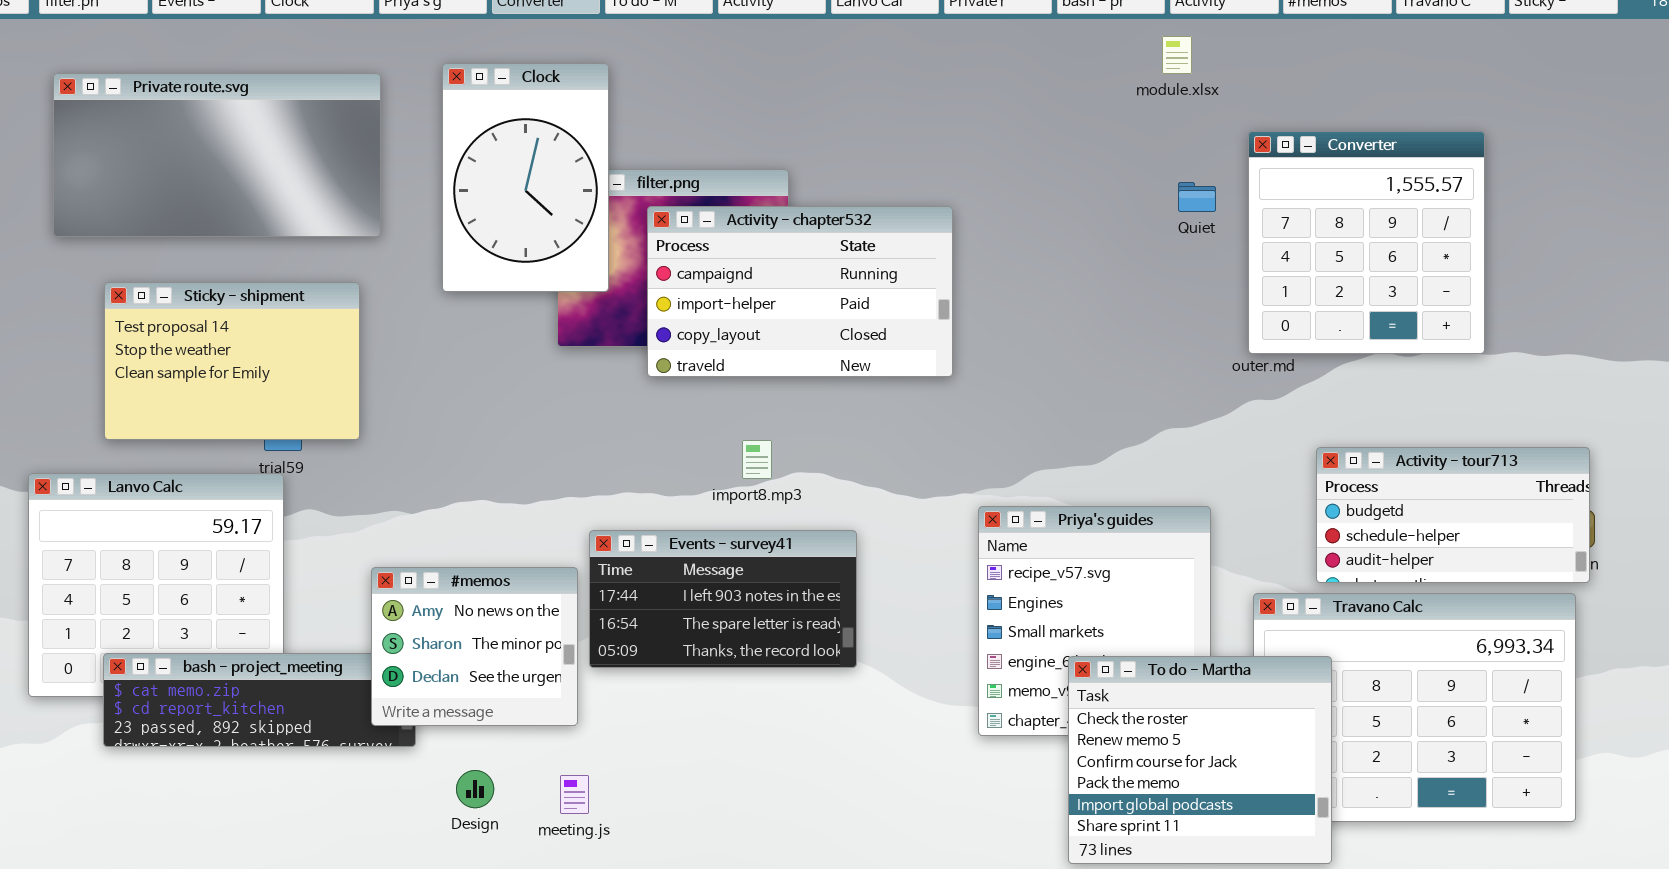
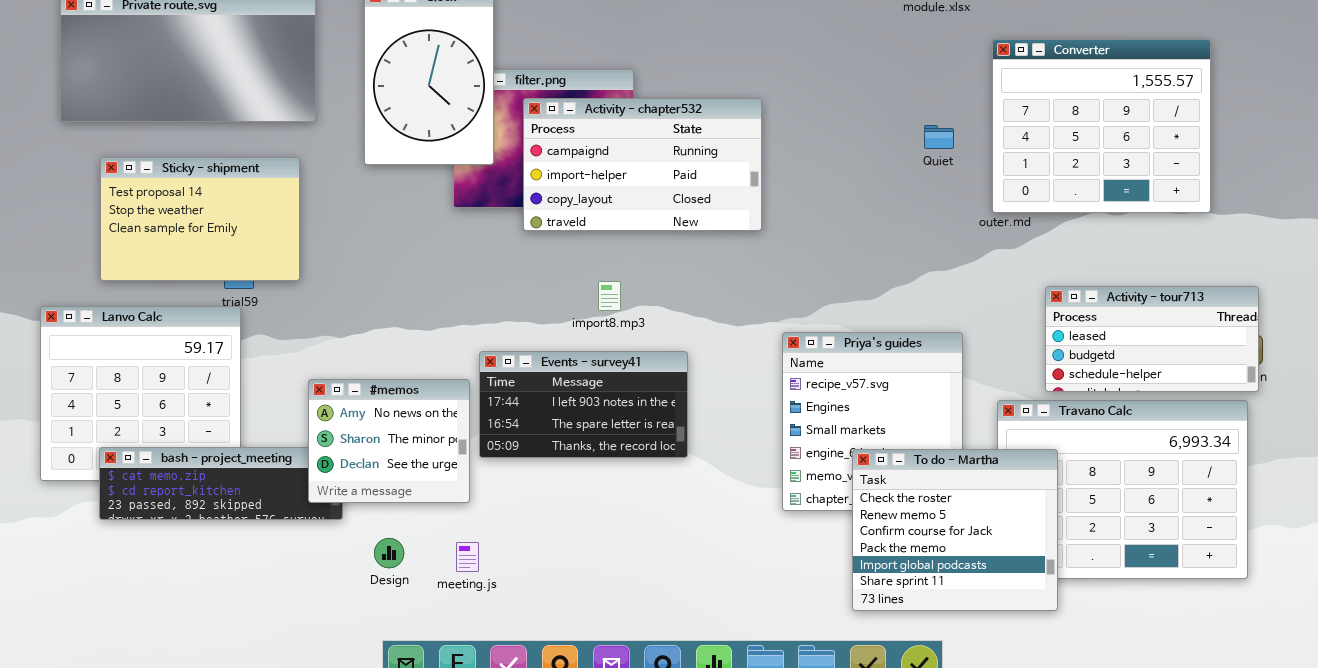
Converter: [1248,131,1485,354] -> [992,39,1211,213], resized
Quiet: [1178,182,1216,212] -> [924,125,954,149], moved
Activity - tour713: [1316,447,1590,583] -> [1045,286,1259,392], scrolled up 1 row

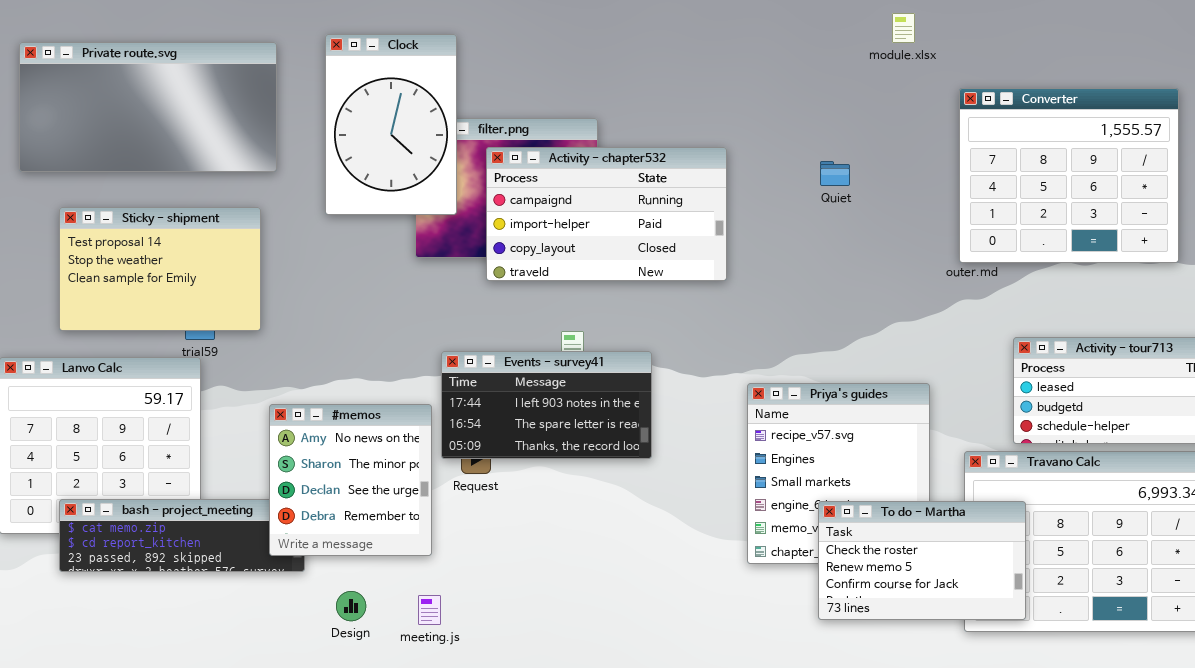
Quiet: [924,125,954,149] -> [820,161,850,186], moved
Events - survey41: [479,351,688,458] -> [441,351,652,459], moved
#memos: [308,379,470,503] -> [269,404,432,556], resized
To do - Martha: [852,449,1058,611] -> [818,501,1026,620], resized

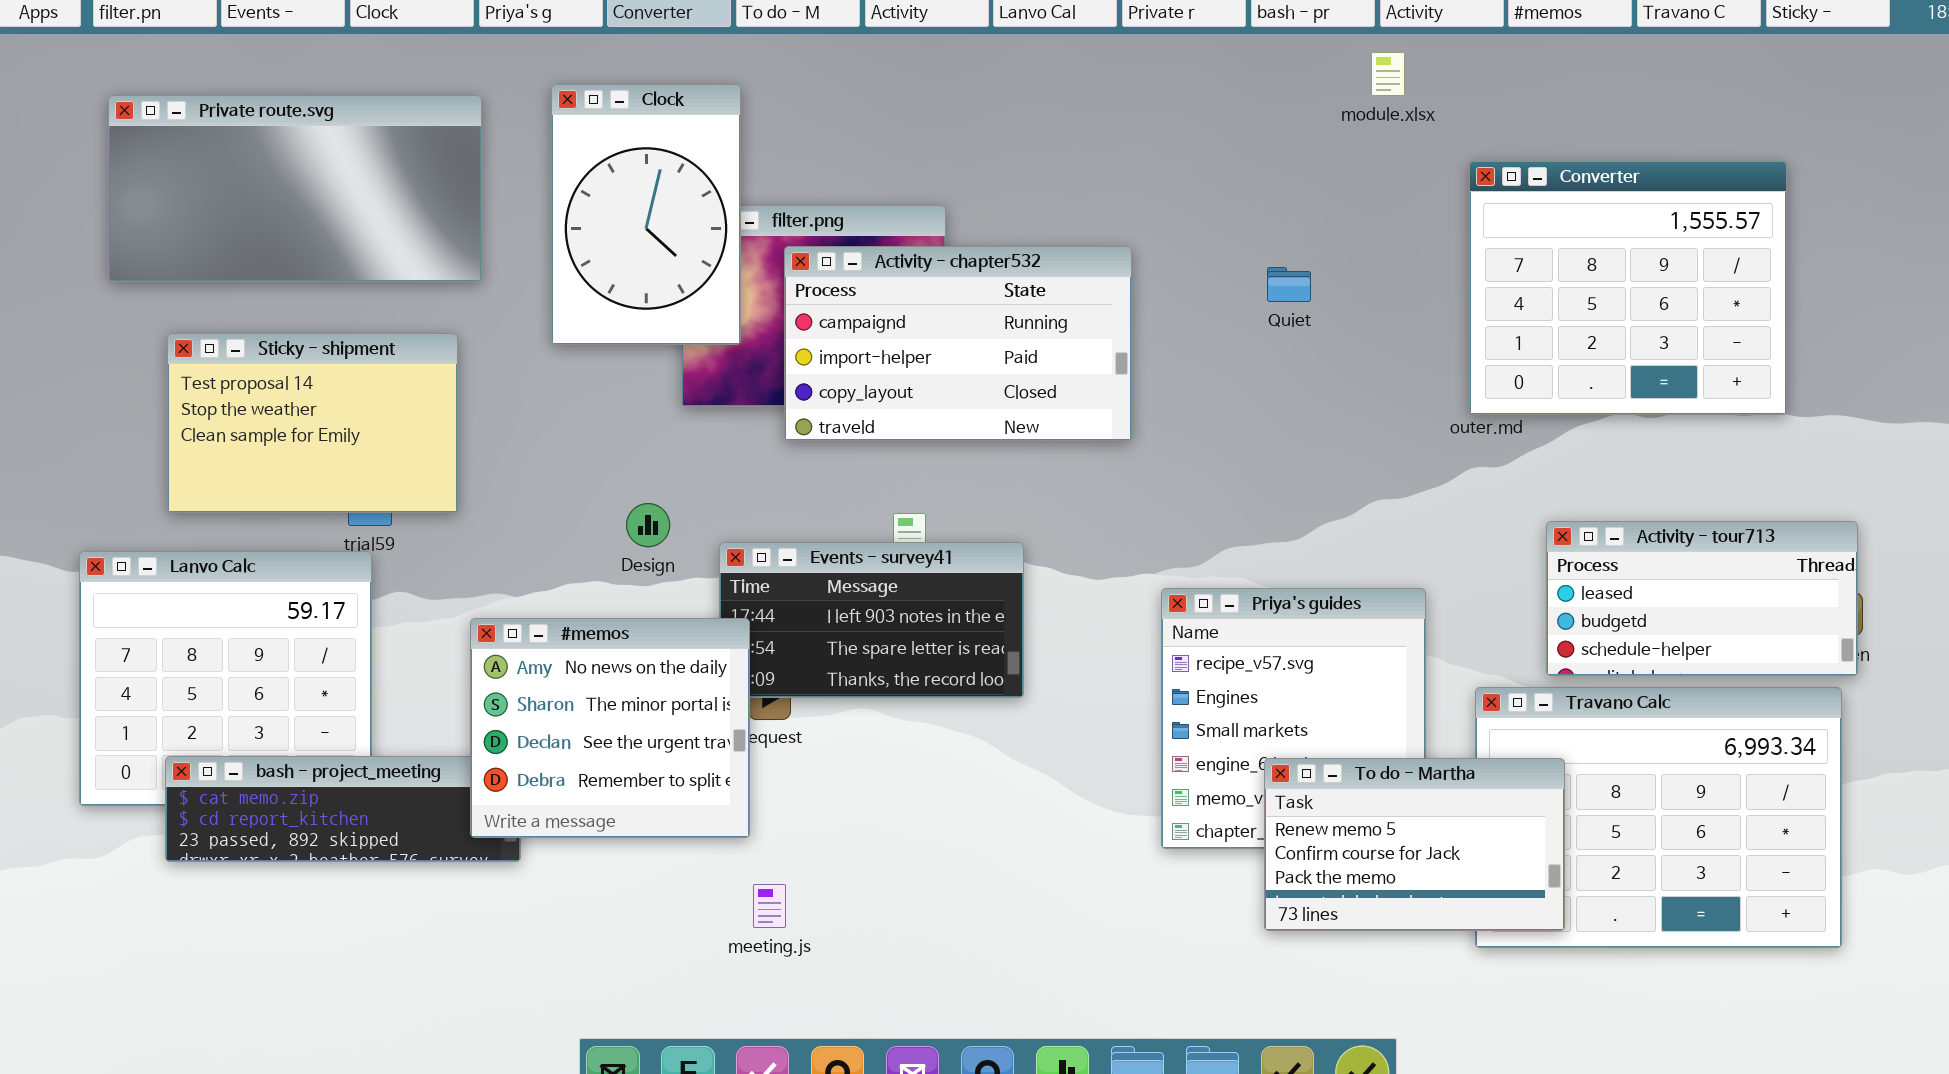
#memos: [269,404,432,556] -> [470,618,750,838], resized
To do - Martha: [818,501,1026,620] -> [1264,758,1565,931], scrolled down 1 row
Design: [336,591,366,621] -> [626,503,670,547], moved
meeting.js: [418,595,441,625] -> [753,884,786,928], moved

